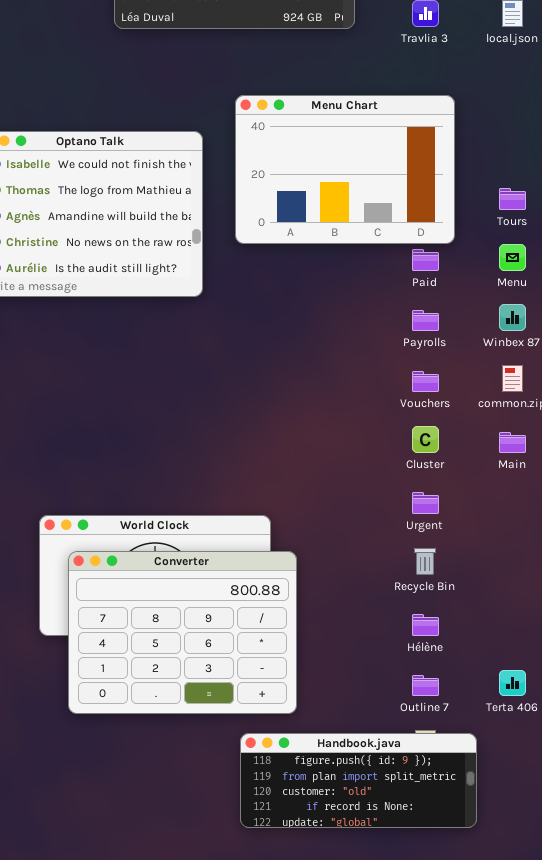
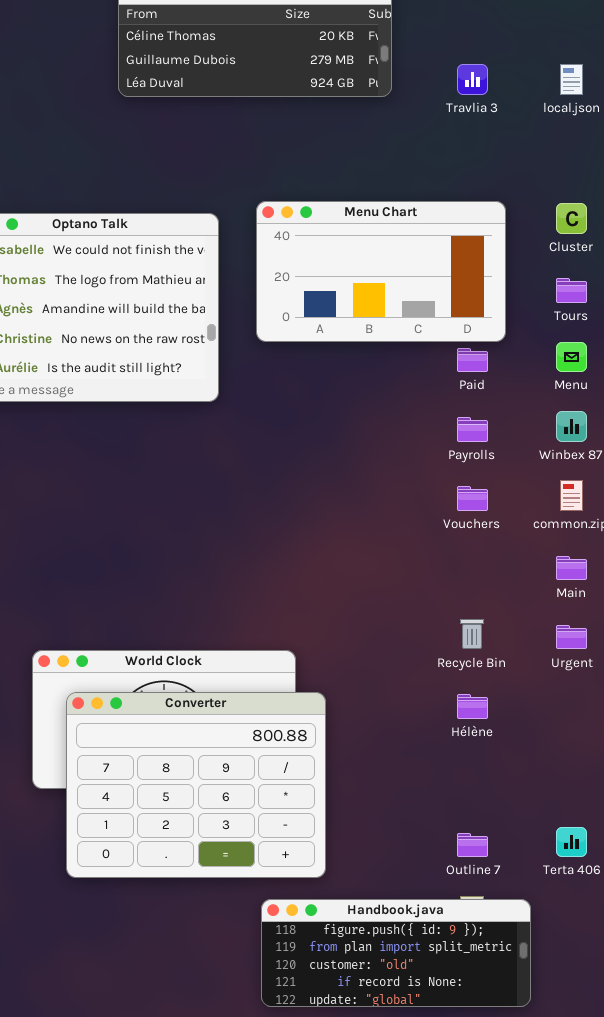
Menu Chart: [235,95,455,244] -> [256,201,506,342], resized
Cluster: [412,426,439,453] -> [556,203,587,234], moved
Urgent: [412,492,439,514] -> [556,625,587,649], moved
Recycle Bin: [414,548,436,575] -> [460,619,484,649], moved
Hélène: [412,614,439,636] -> [457,694,488,719], moved

